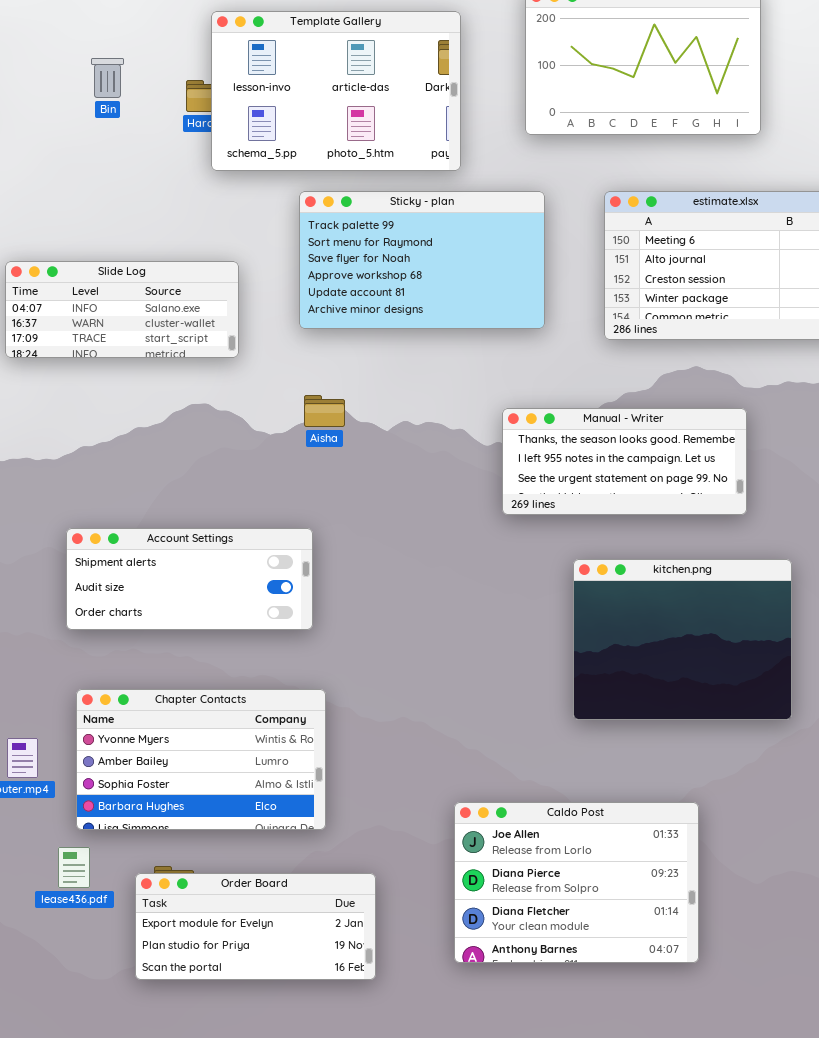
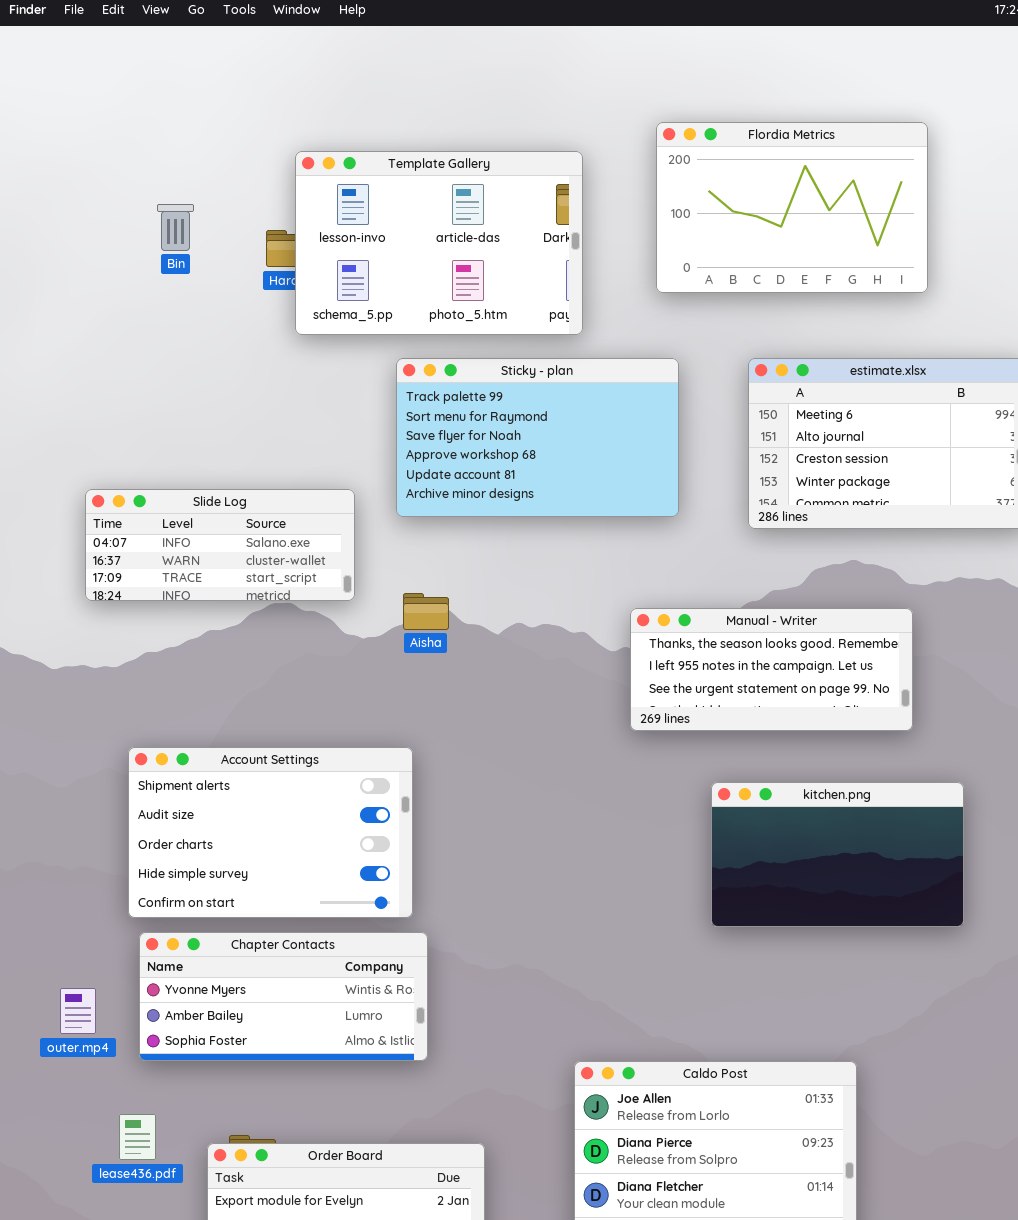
Slide Log: [5,261,239,358] -> [85,489,355,601], moved
Account Settings: [66,528,313,630] -> [128,747,413,918], resized
kitchen.png: [573,559,792,720] -> [711,782,964,927], resized
Chapter Contacts: [76,689,326,830] -> [139,932,428,1061], resized

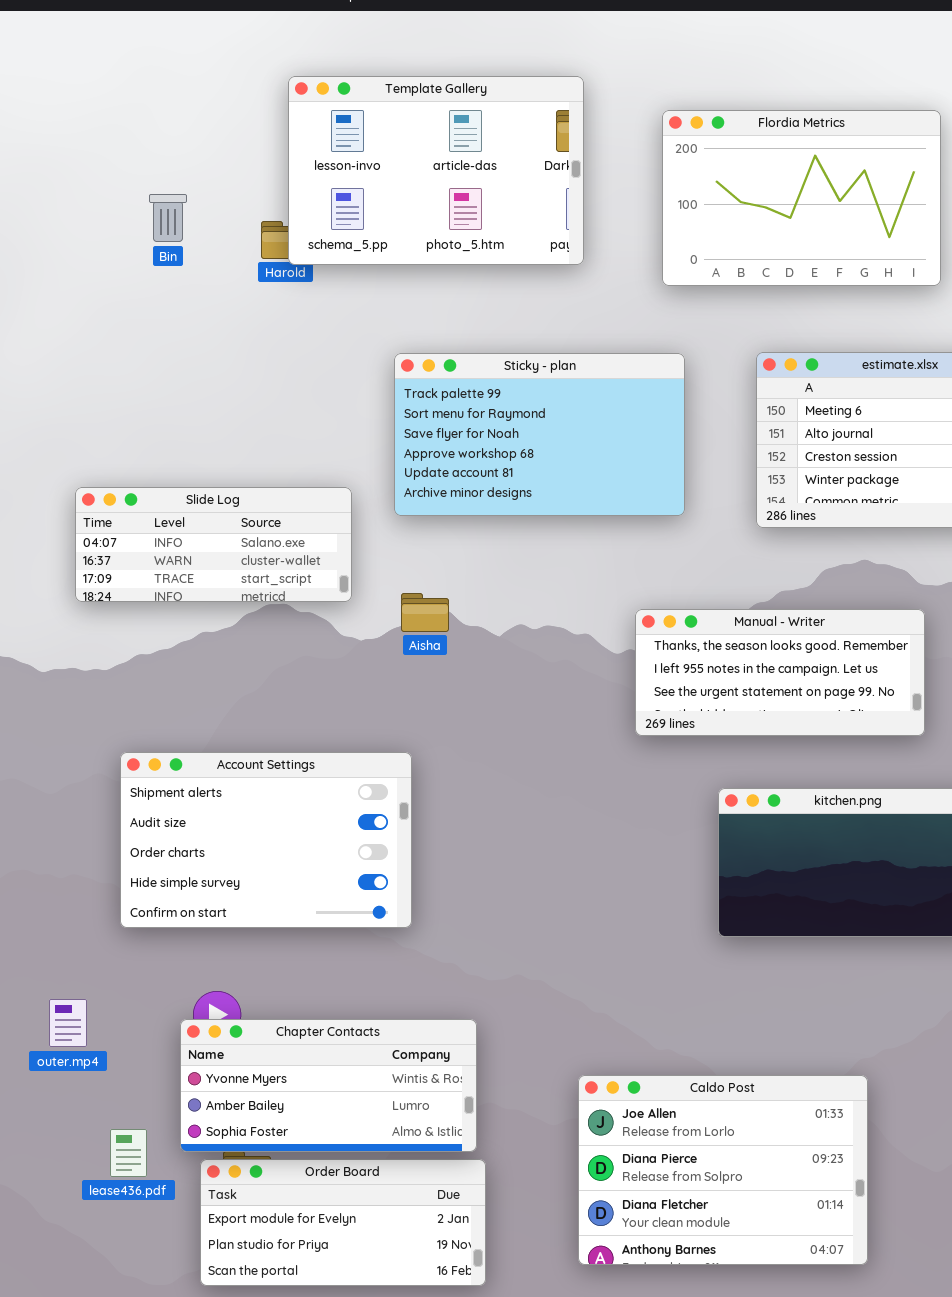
Template Gallery: [295,151,583,335] -> [288,76,584,265], moved
Chapter Contacts: [139,932,428,1061] -> [180,1019,477,1152], moved

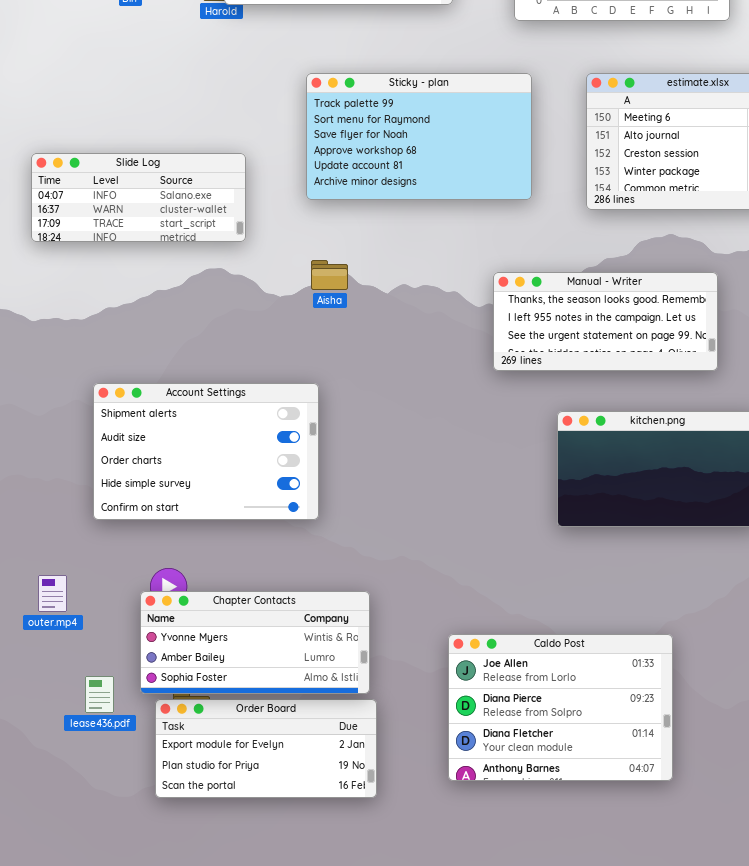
Slide Log: [75,487,352,602] -> [31,153,246,242], moved

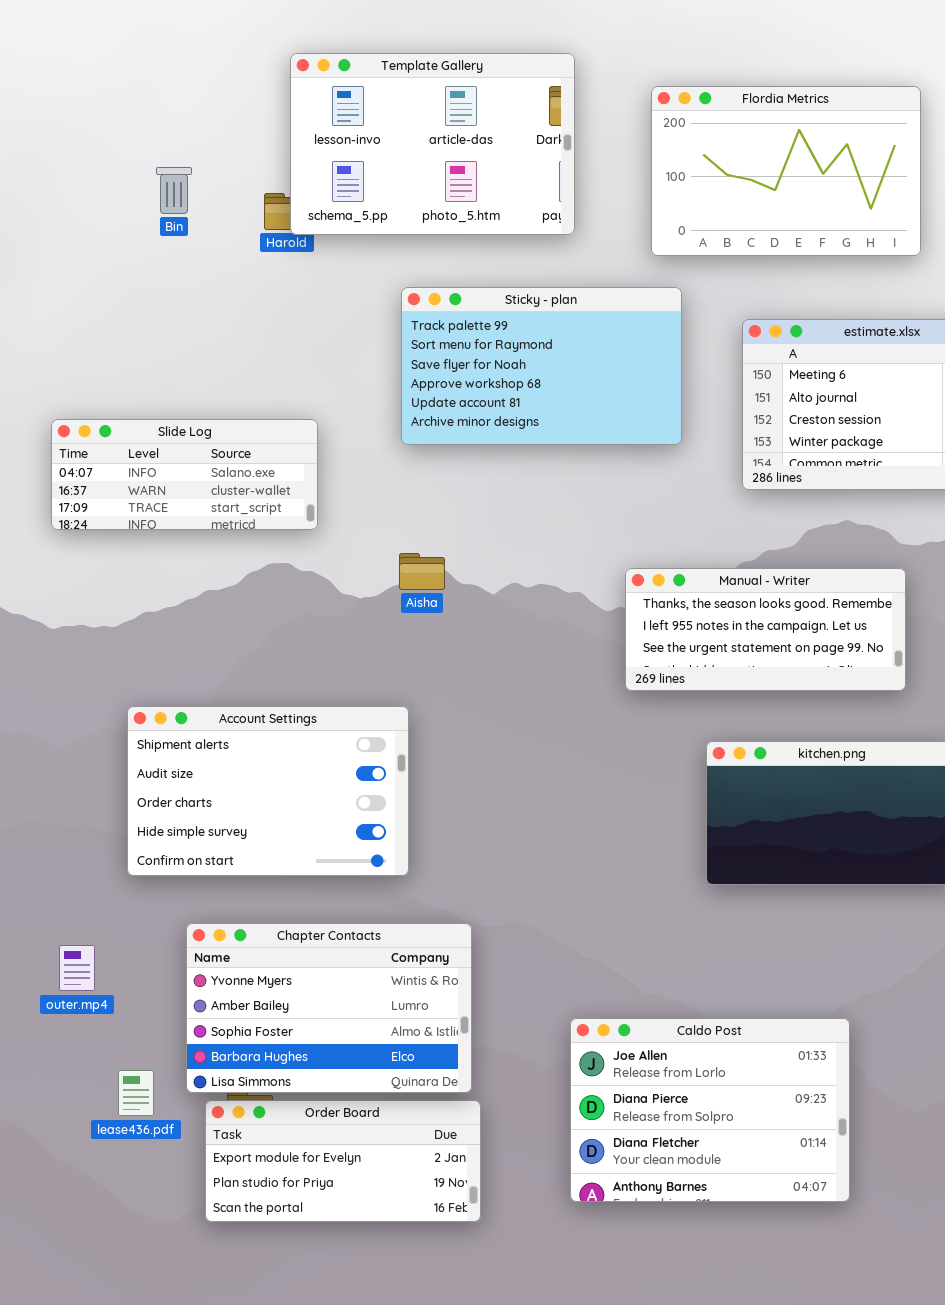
Sticky - plan: [306,73,532,200] -> [401,287,682,445], moved
Chapter Contacts: [140,591,370,694] -> [186,923,472,1093], resized

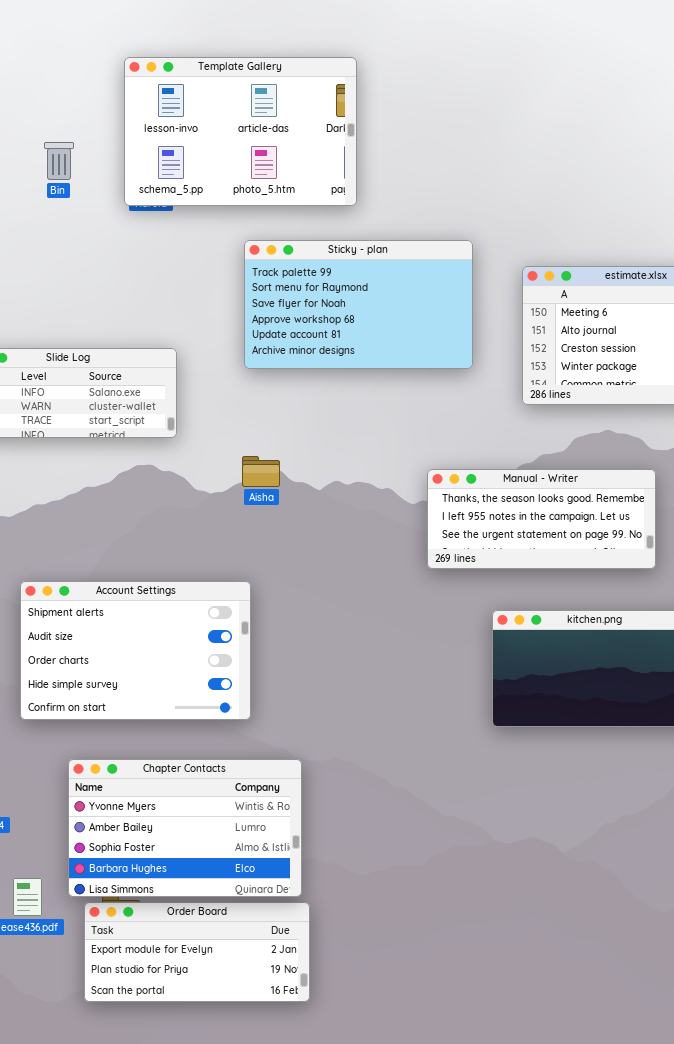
Template Gallery: [290,53,575,235] -> [124,57,357,206], moved
Flordia Metrics: [651,86,921,256] -> none, closed
Caldo Post: [570,1018,850,1202] -> none, closed

